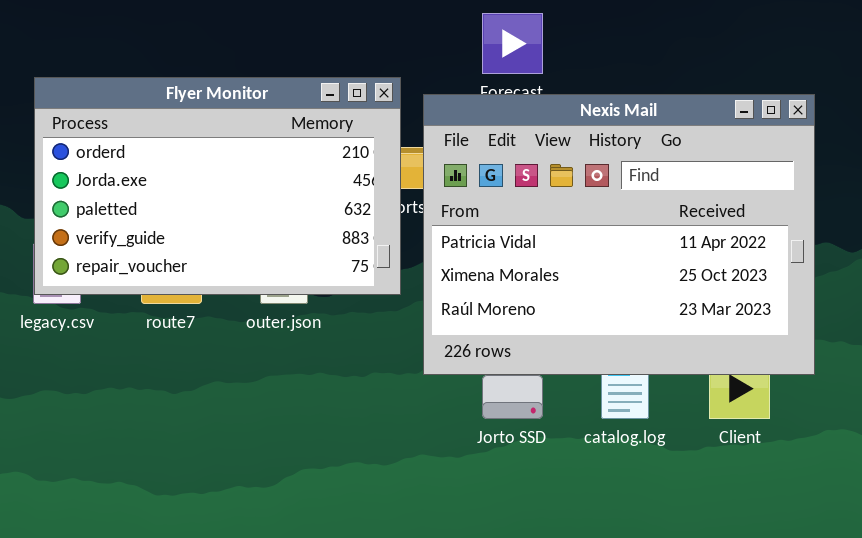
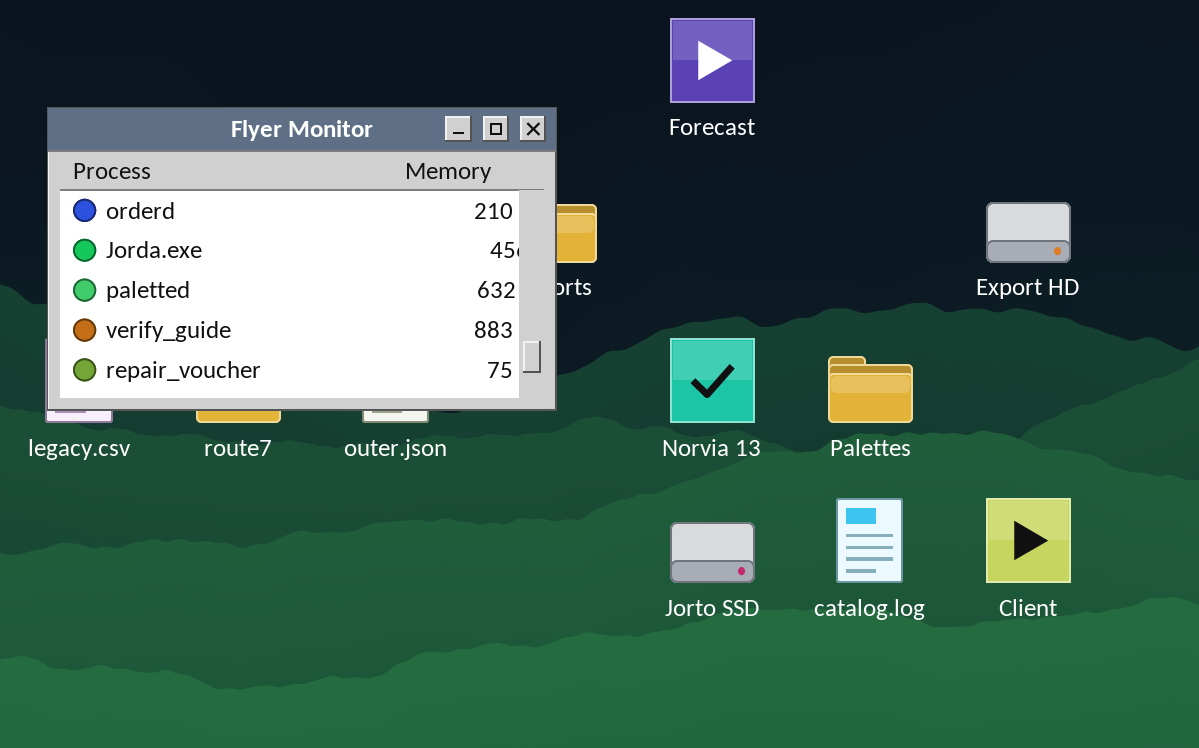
Nexis Mail: [423,94,815,375] -> none, closed

